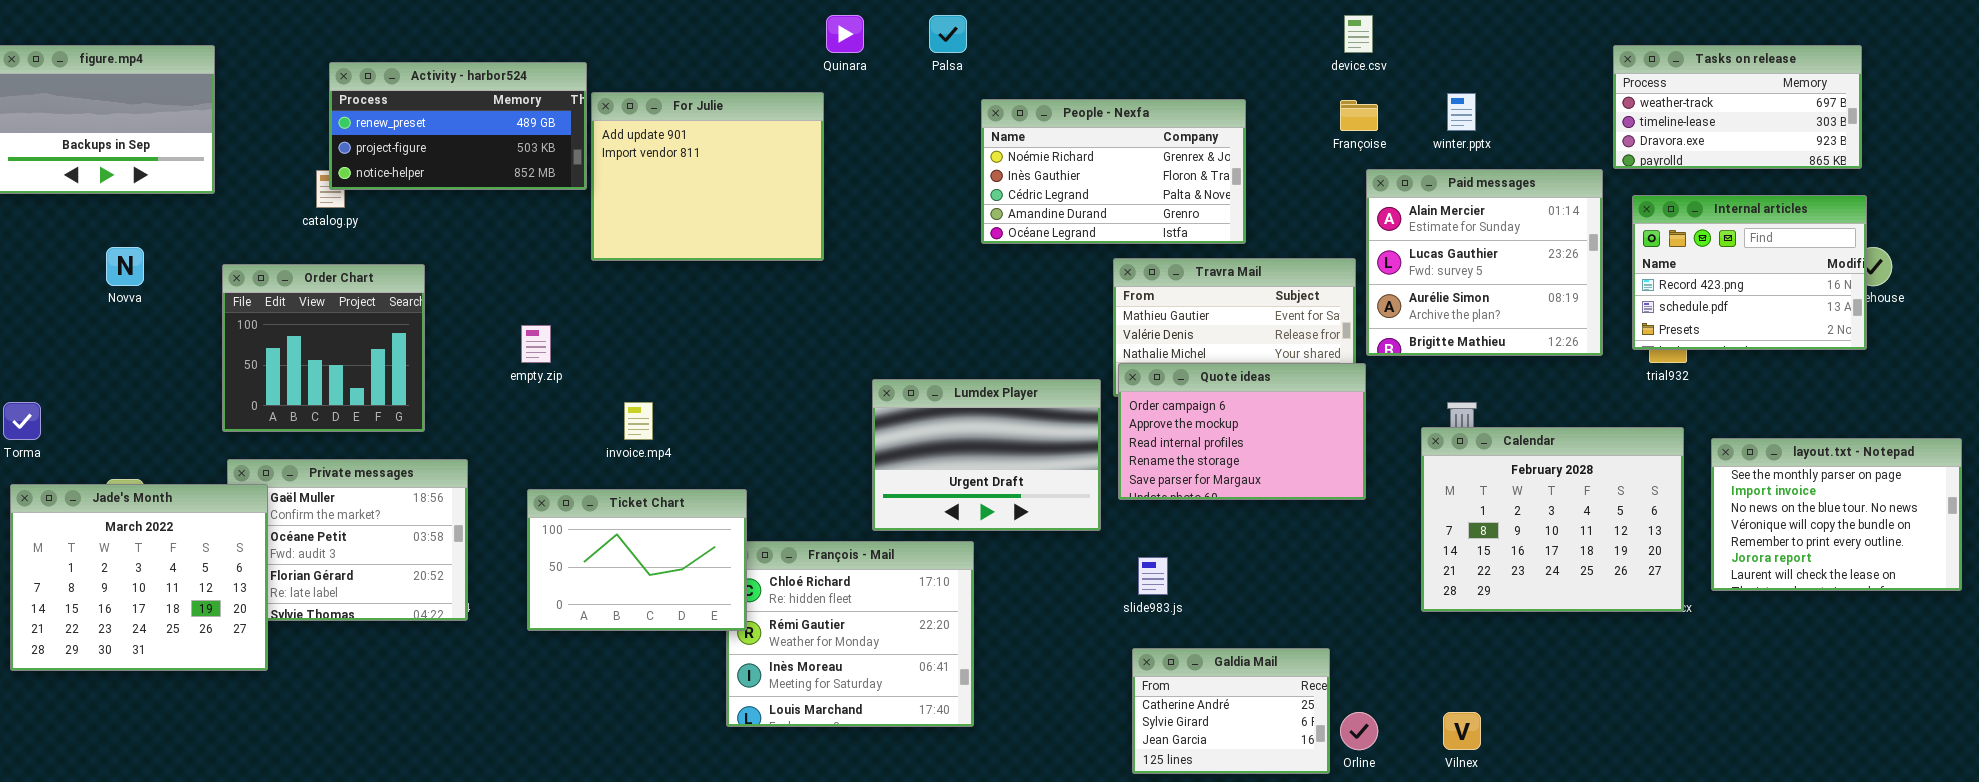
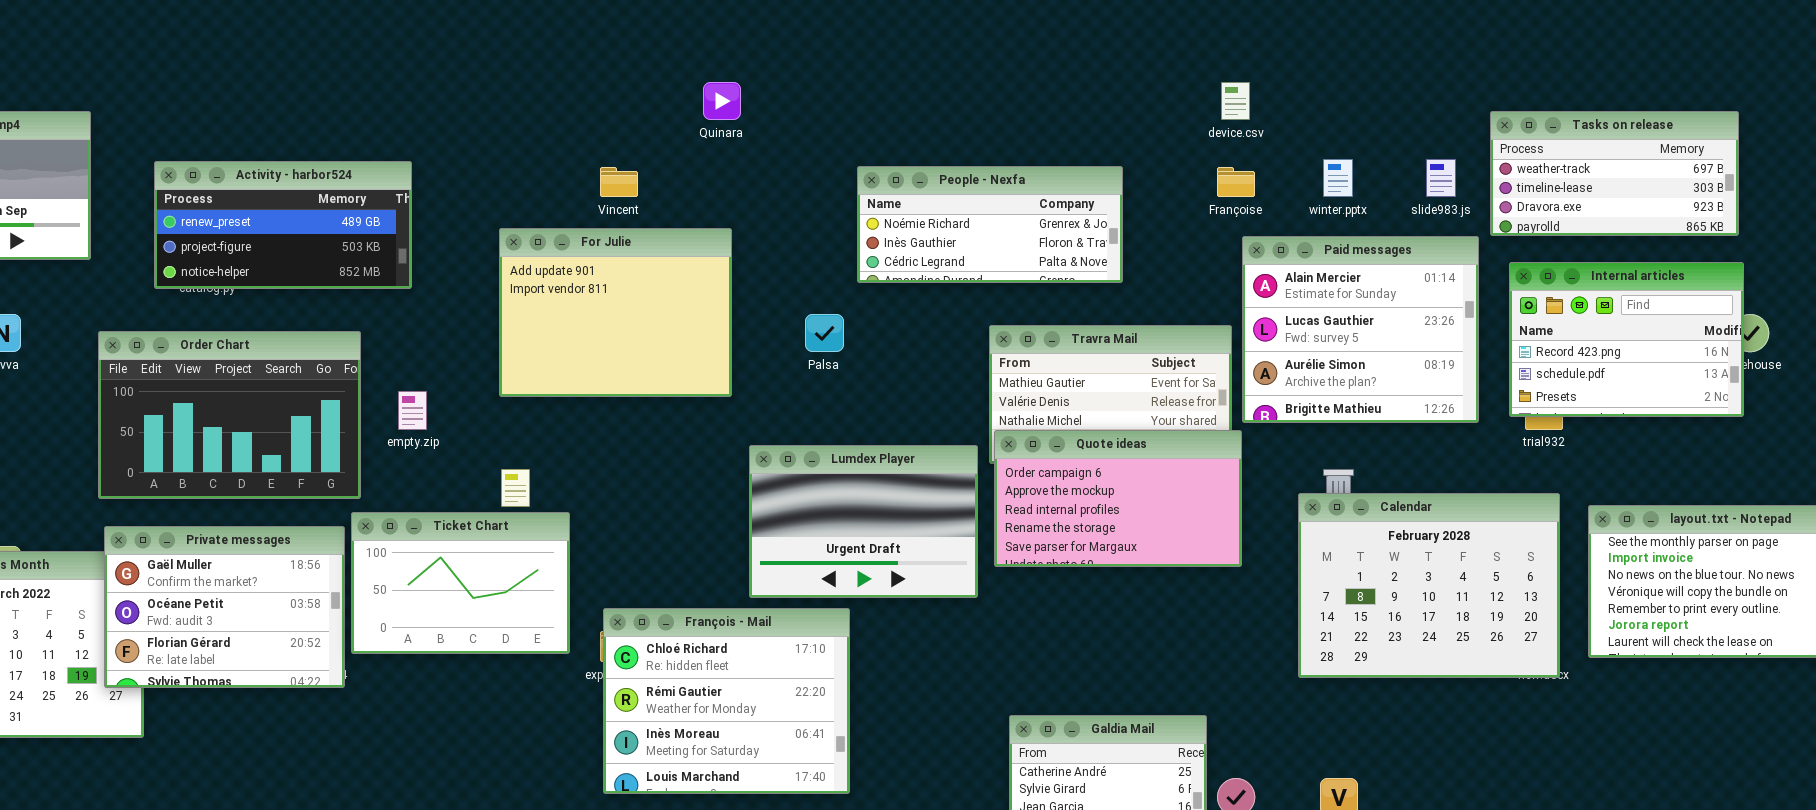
Palsa: [929,15,967,53] -> [805,314,844,352], moved
Activity - harbor524: [329,62,587,190] -> [154,161,412,289], moved
For Julie: [591,92,824,261] -> [499,228,732,397], moved
People - Nexfa: [981,99,1246,244] -> [857,166,1123,283], resized
Order Chart: [222,264,425,432] -> [98,331,361,499], resized
Private messages: [227,459,468,621] -> [104,526,345,688], raised
Ticket Chart: [527,489,747,631] -> [351,512,570,654], moved
slide983.js: [1138,557,1168,595] -> [1426,159,1456,197], moved

